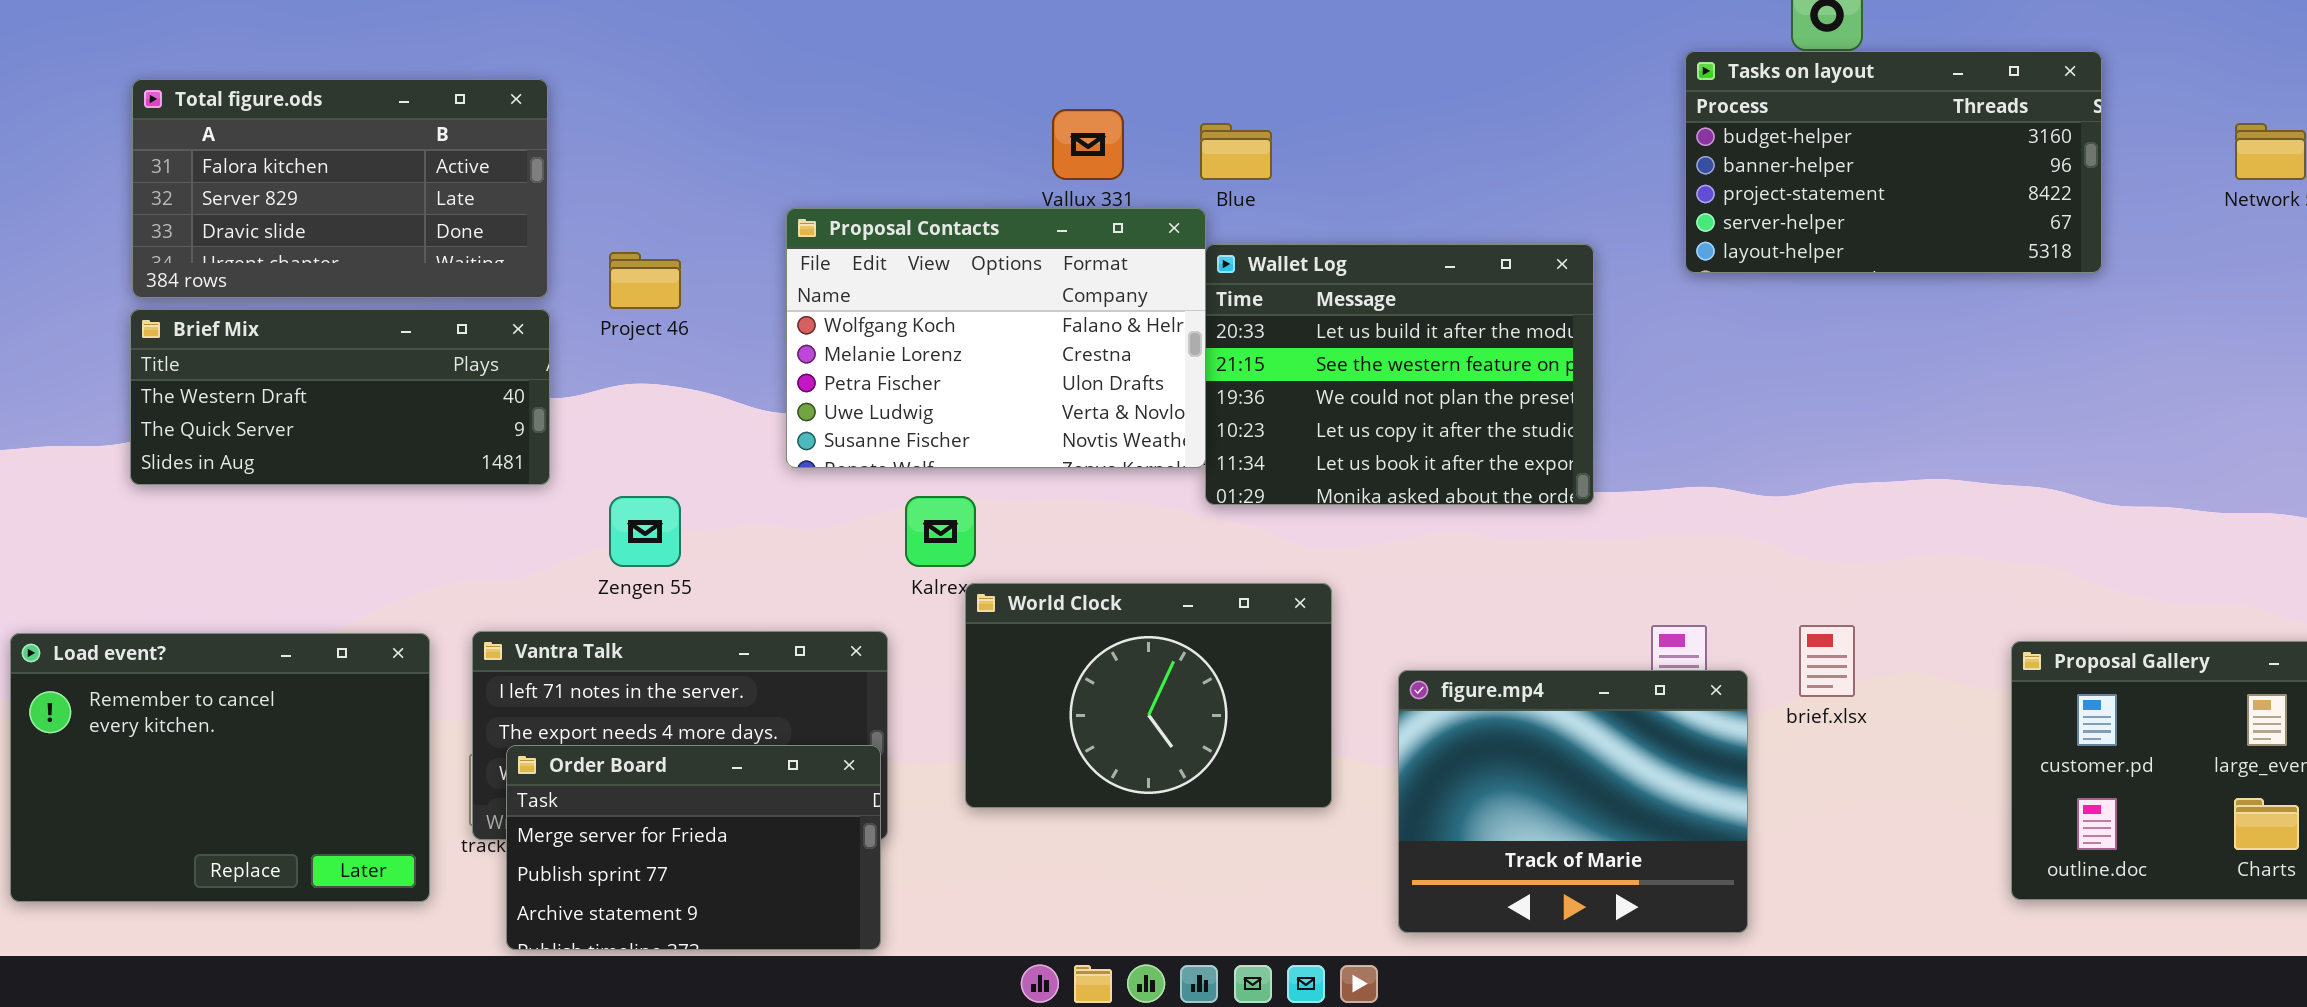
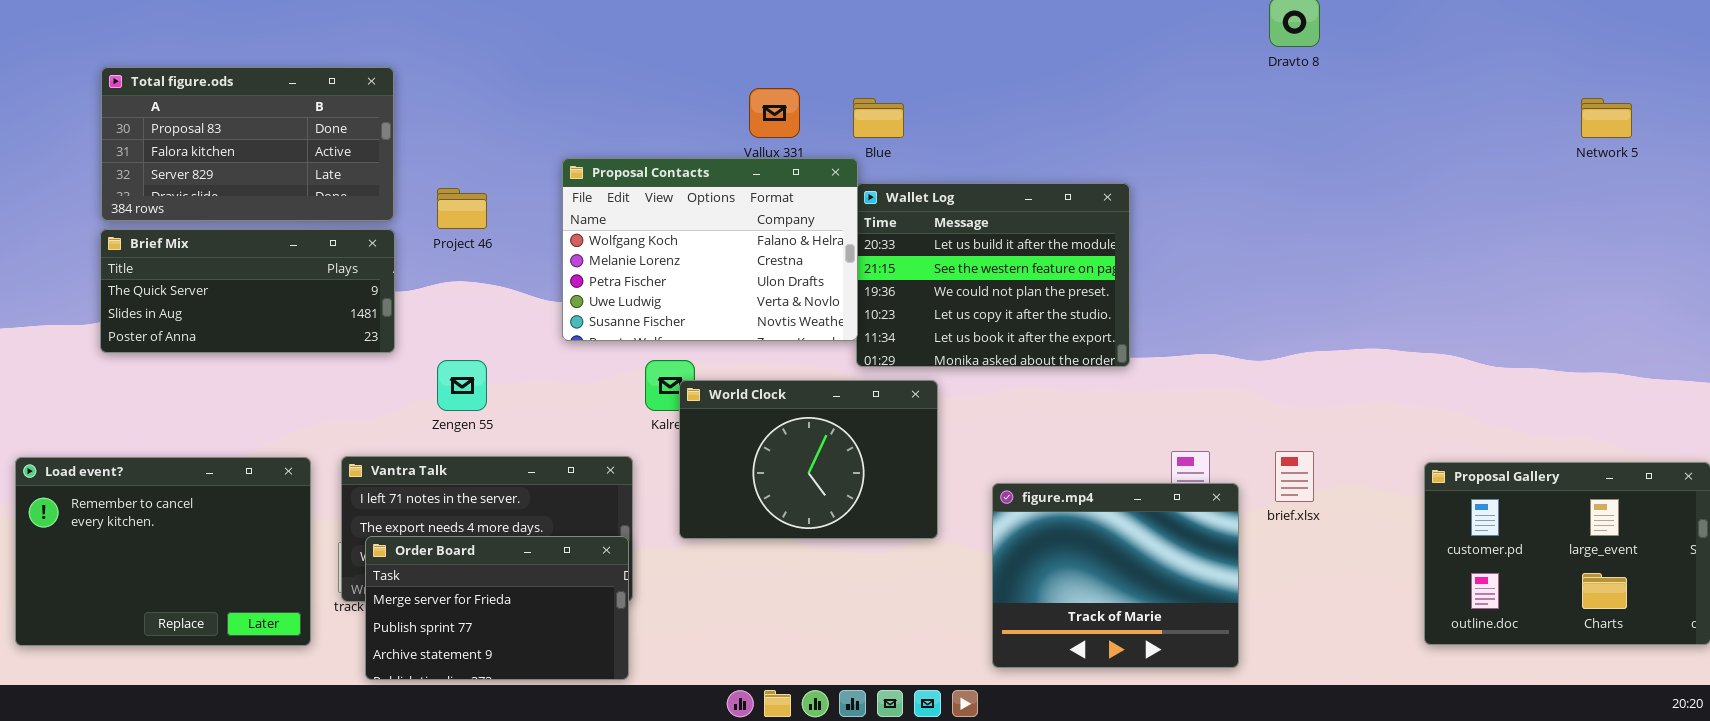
Tasks on layout: [1685,51,2102,273] -> none, closed
Total figure.ods: [132,79,548,298] -> [101,67,394,221], scrolled up 1 row
Brief Mix: [130,309,550,485] -> [100,229,395,353], scrolled down 1 row
World Clock: [965,583,1332,808] -> [679,380,938,539], moved

